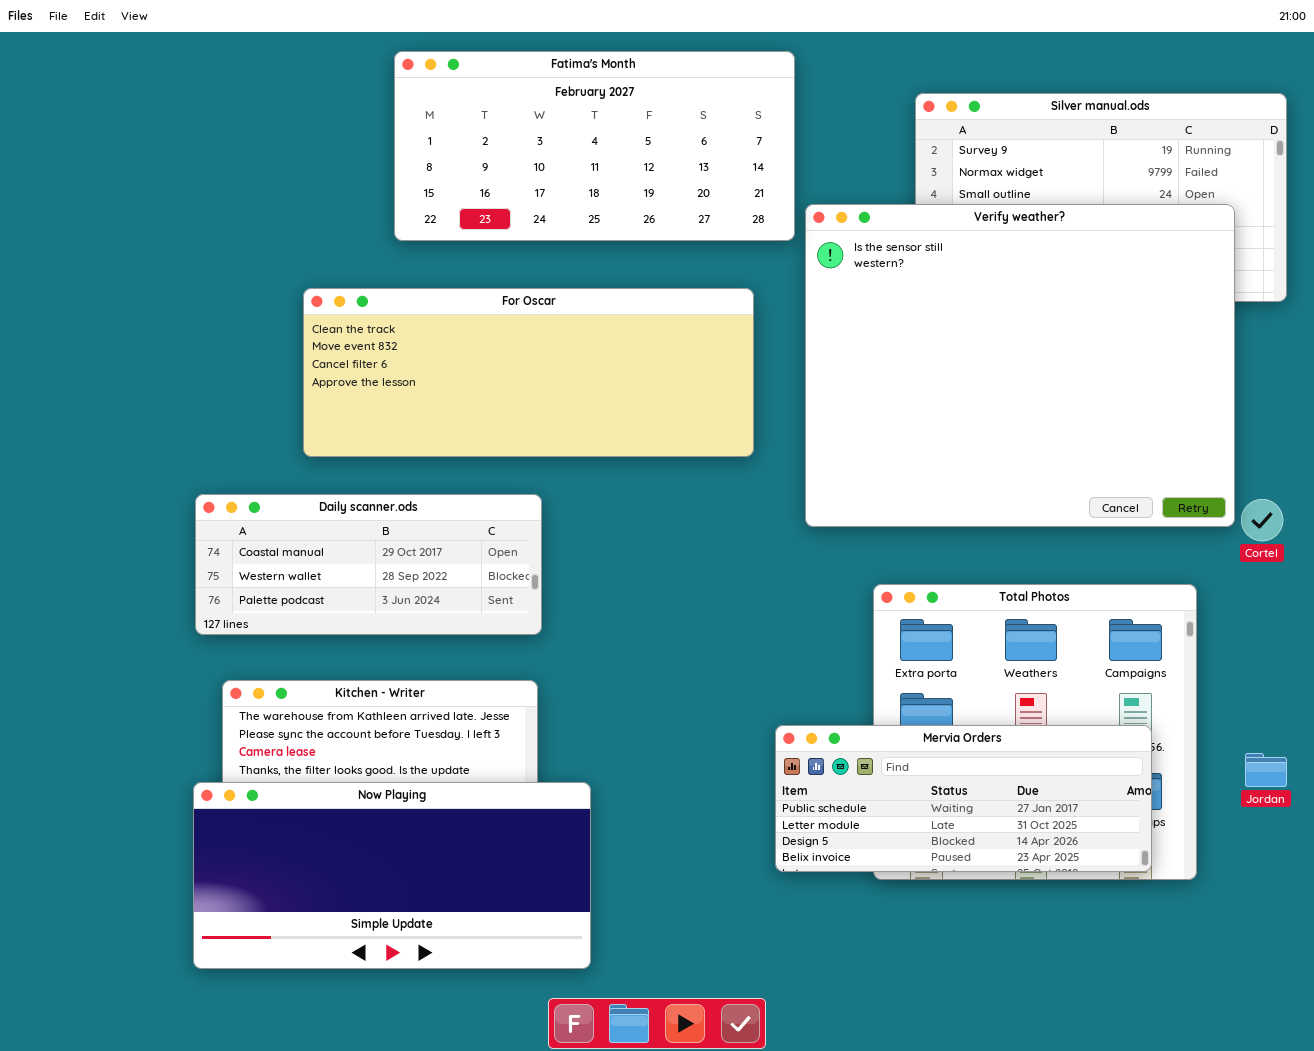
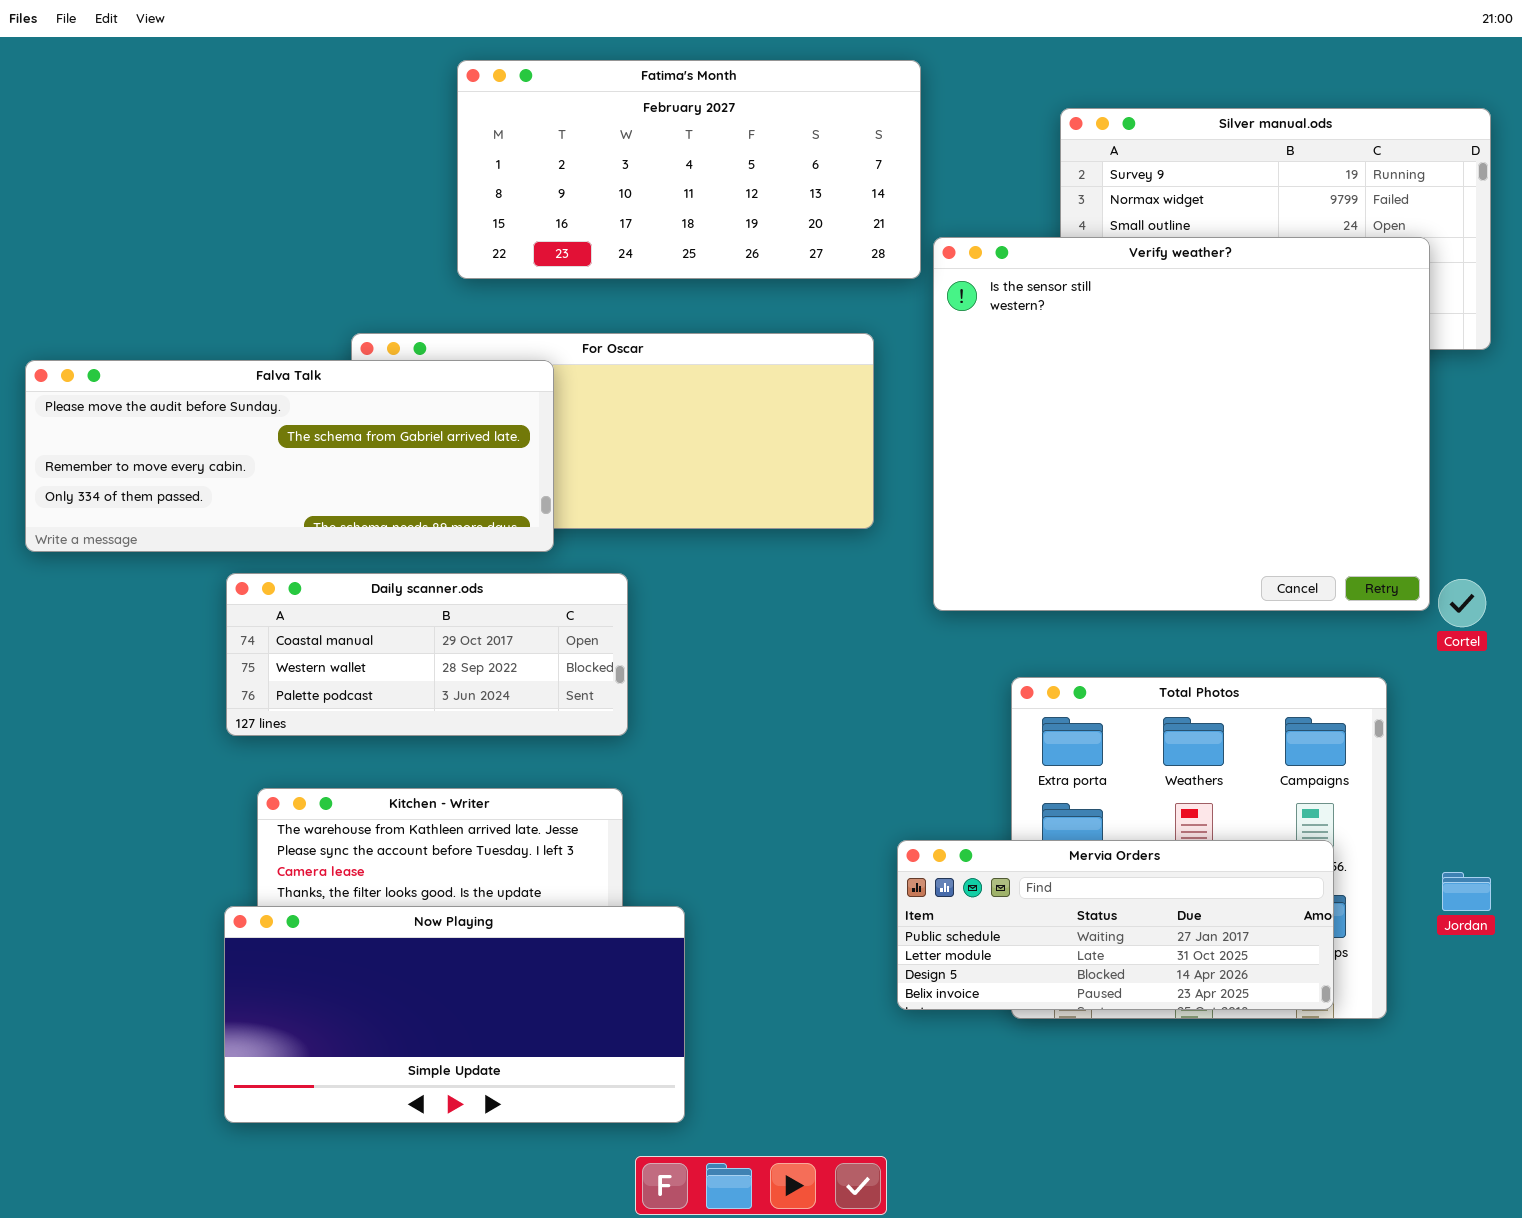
Falva Talk: none -> [25,360,554,552], opened

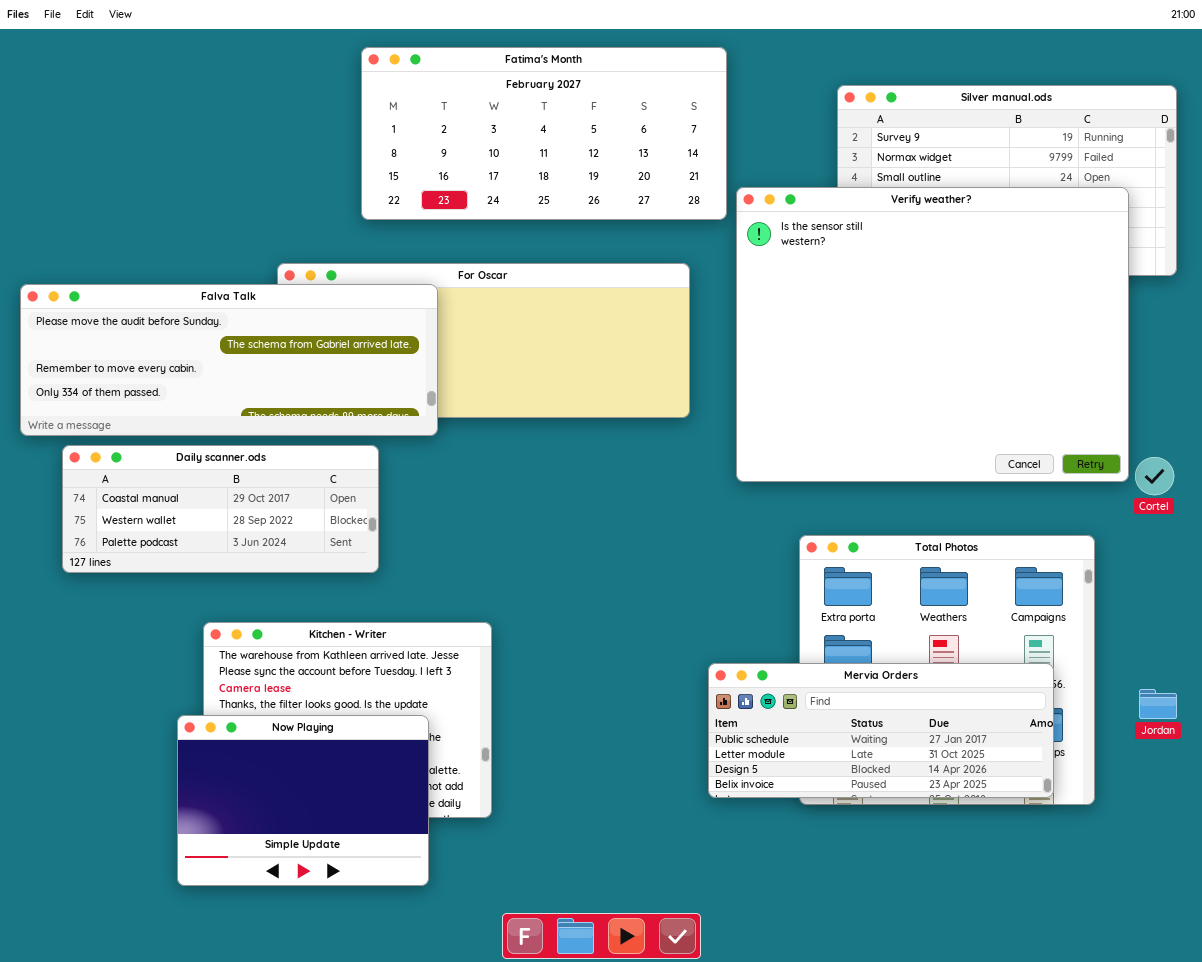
Daily scanner.ods: [226,573,628,736] -> [62,445,379,573], moved
Now Playing: [224,906,685,1123] -> [177,715,429,886], resized

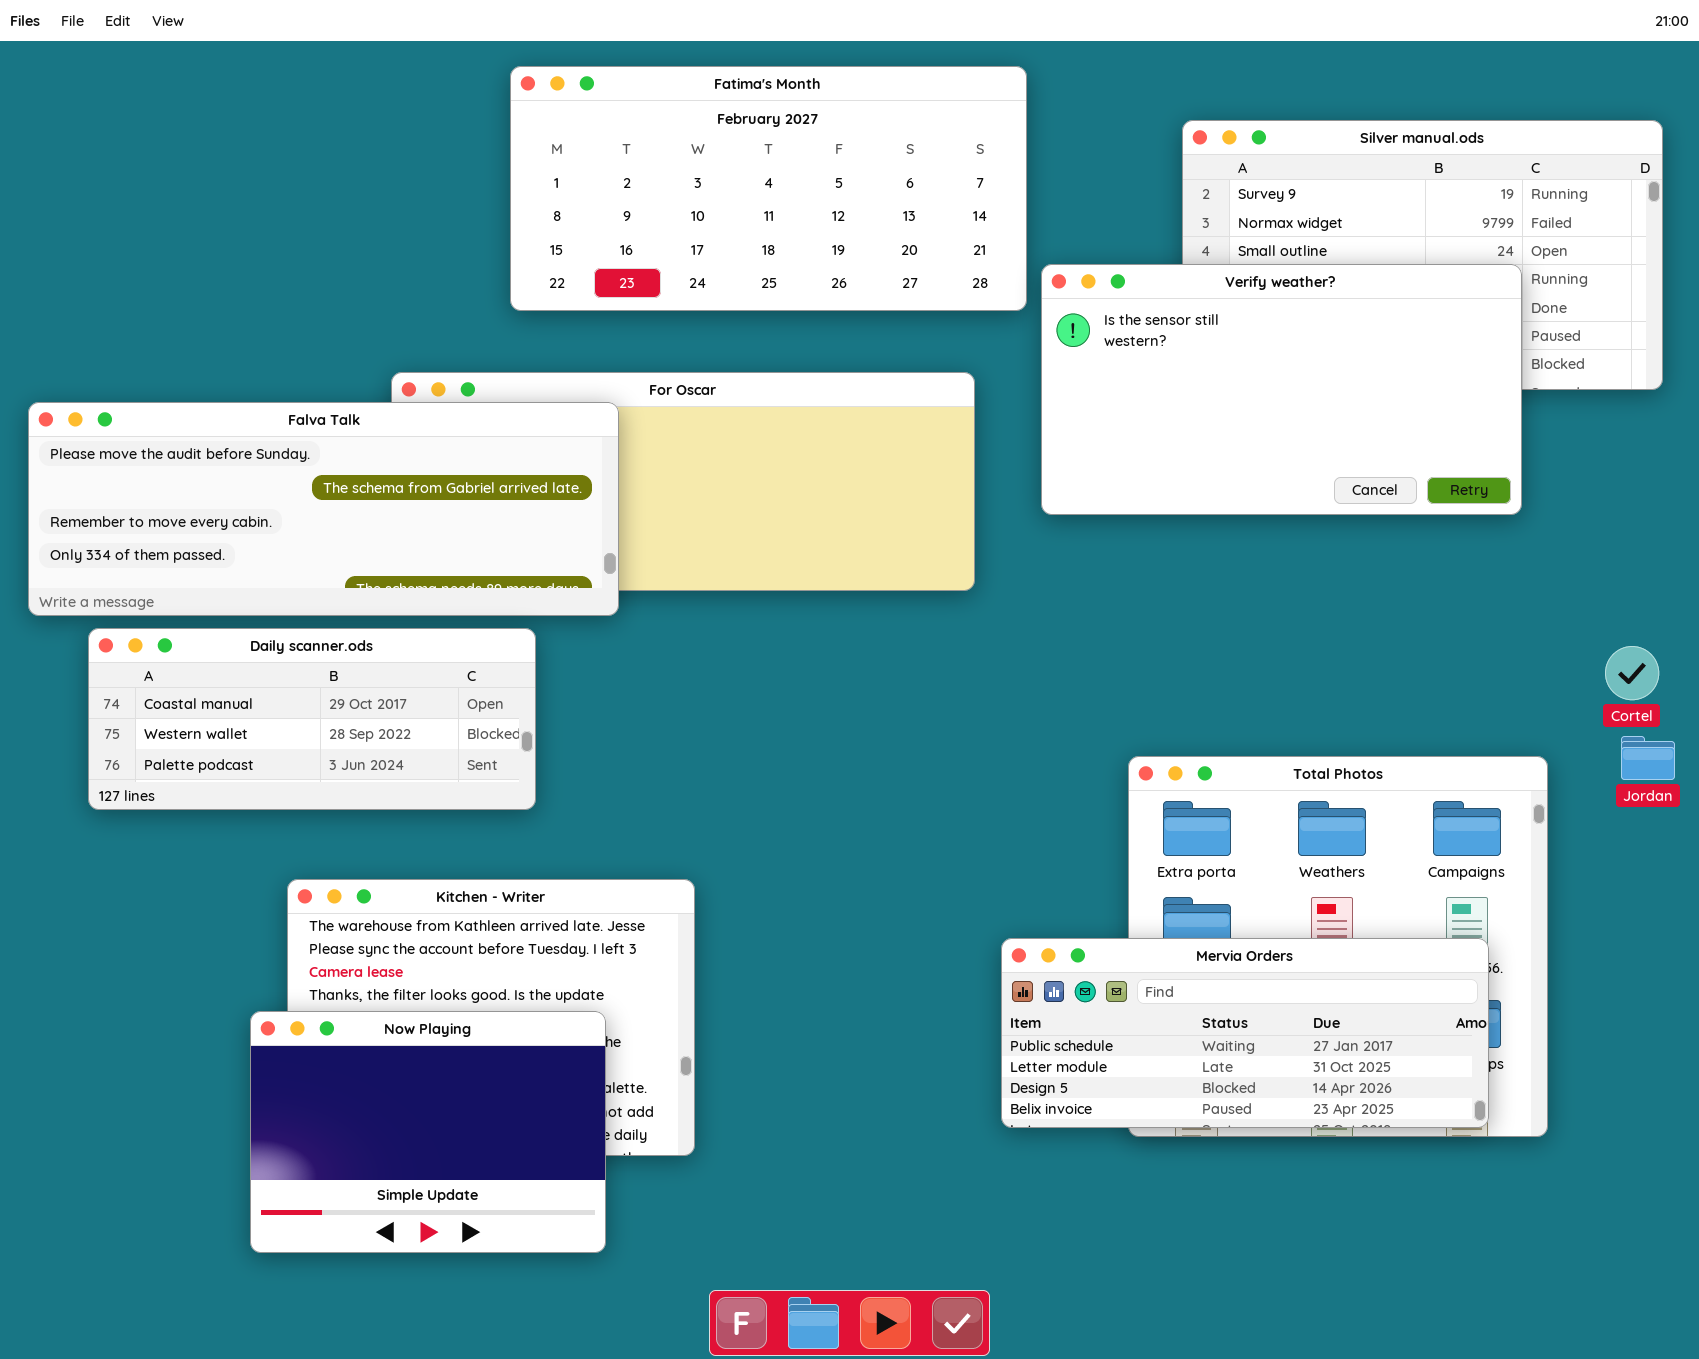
Verify weather?: [736,187,1129,482] -> [1041,264,1522,515], resized
Jordan: [1139,689,1177,719] -> [1621,736,1675,780], moved

